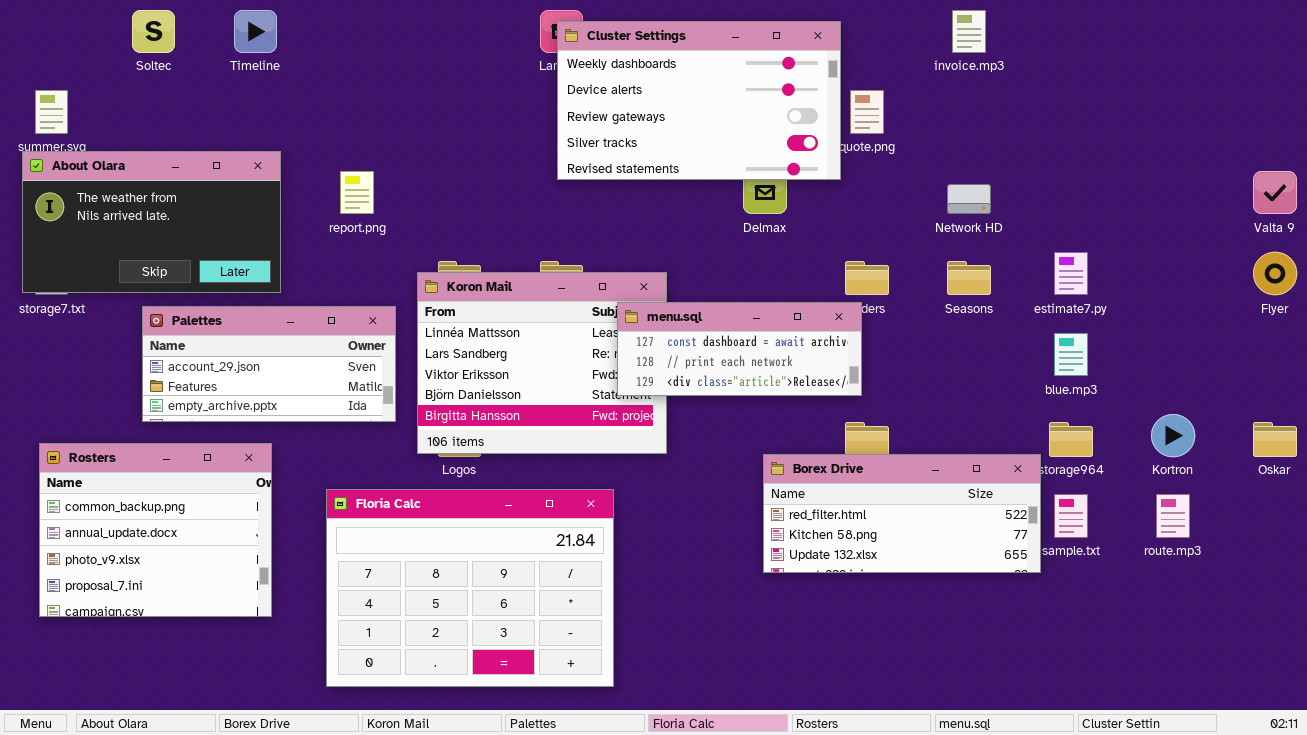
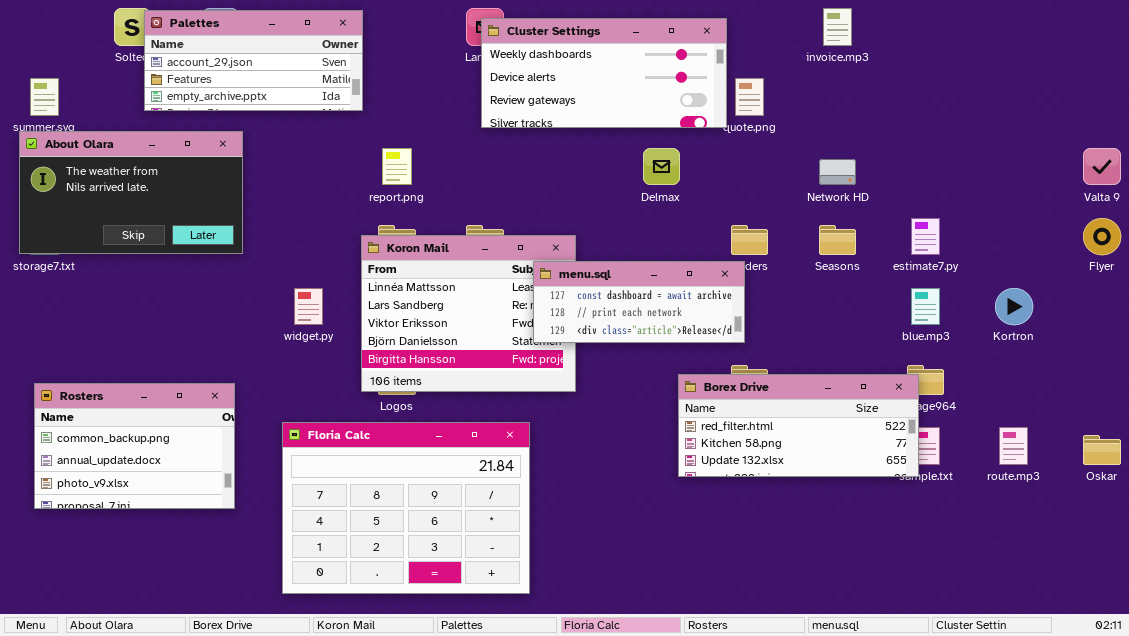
Cluster Settings: [557,21,841,180] -> [481,18,727,128], resized
report.png: [340,171,374,214] -> [382,148,412,185], moved
Palettes: [142,306,396,422] -> [144,10,363,111], moved
Kortron: [1151,414,1195,457] -> [995,288,1033,325], moved
Oskar: [1253,422,1297,457] -> [1083,435,1121,465], moved
Rosters: [39,443,272,617] -> [34,383,235,509], resized
Borex Drive: [763,454,1041,573] -> [678,374,919,477], moved

